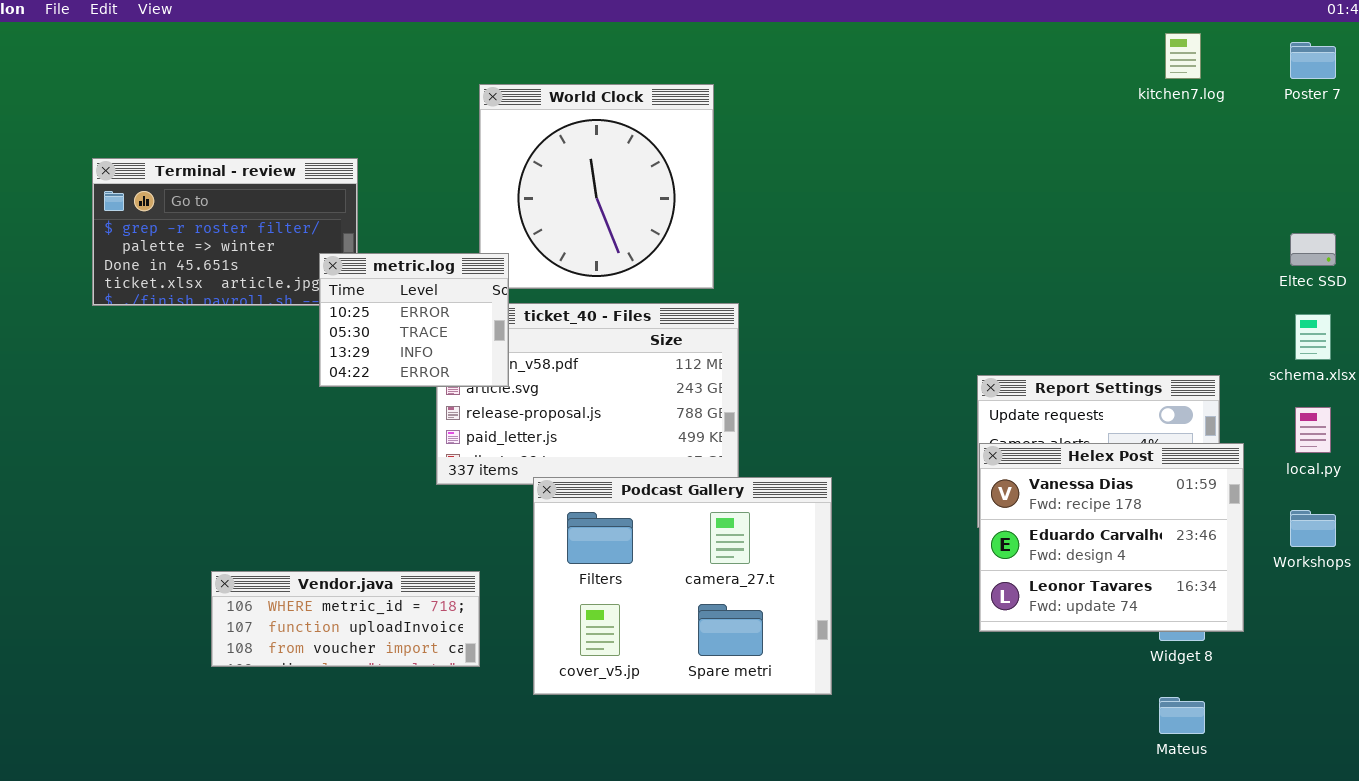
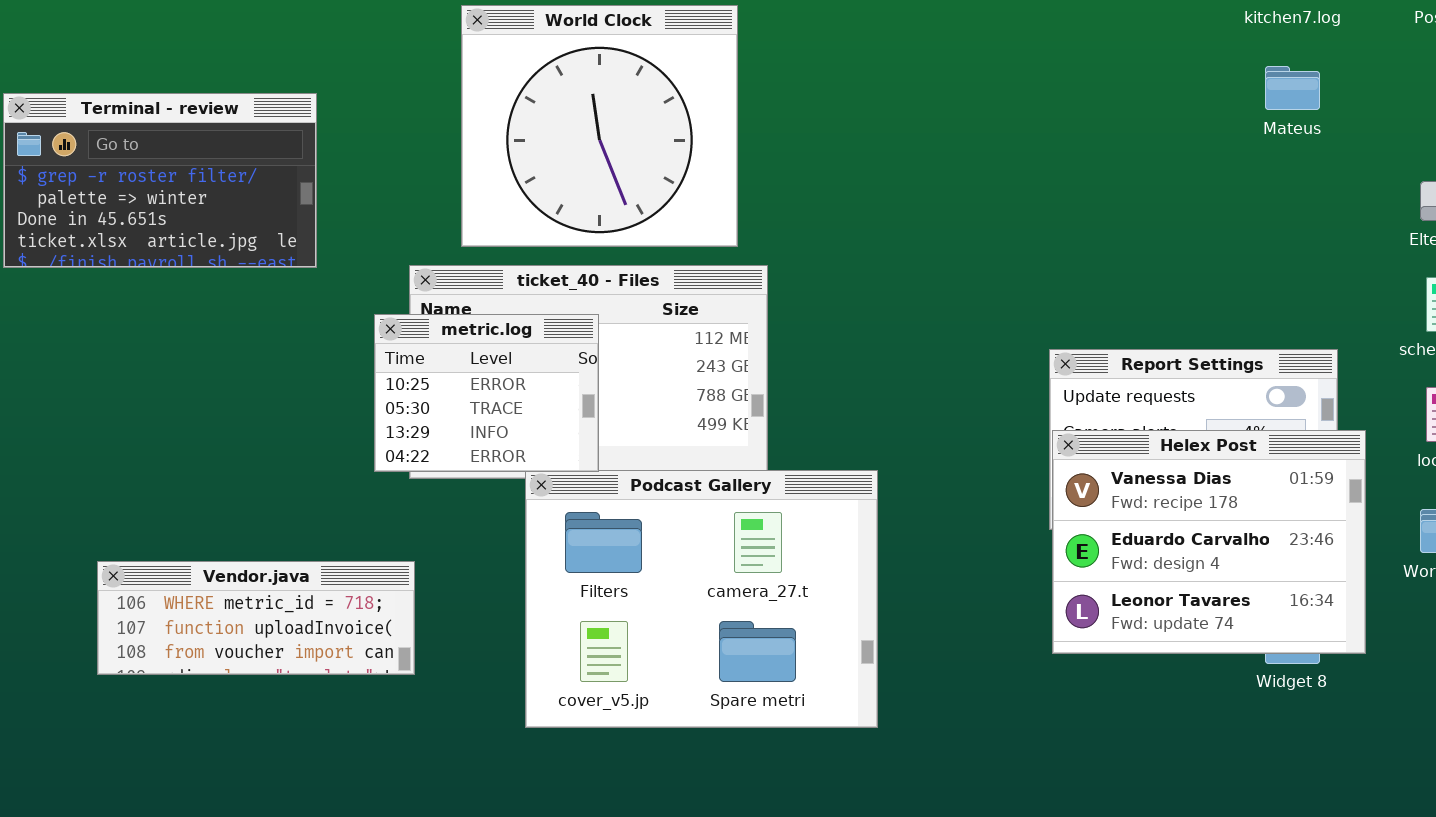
metric.log: [319,253,509,387] -> [374,314,599,472], moved
Vendor.java: [211,571,480,667] -> [97,561,415,675], moved
Mateus: [1159,697,1205,734] -> [1265,66,1320,110], moved

